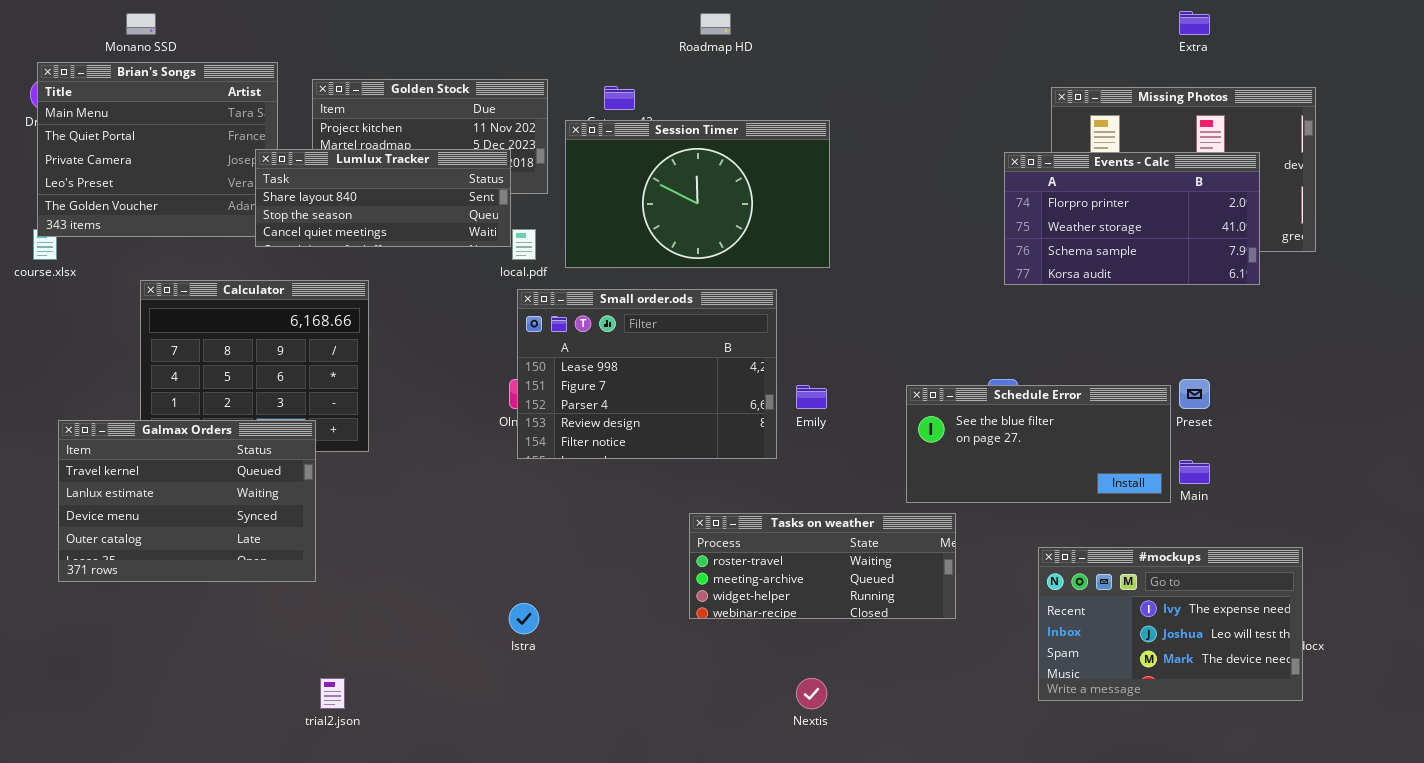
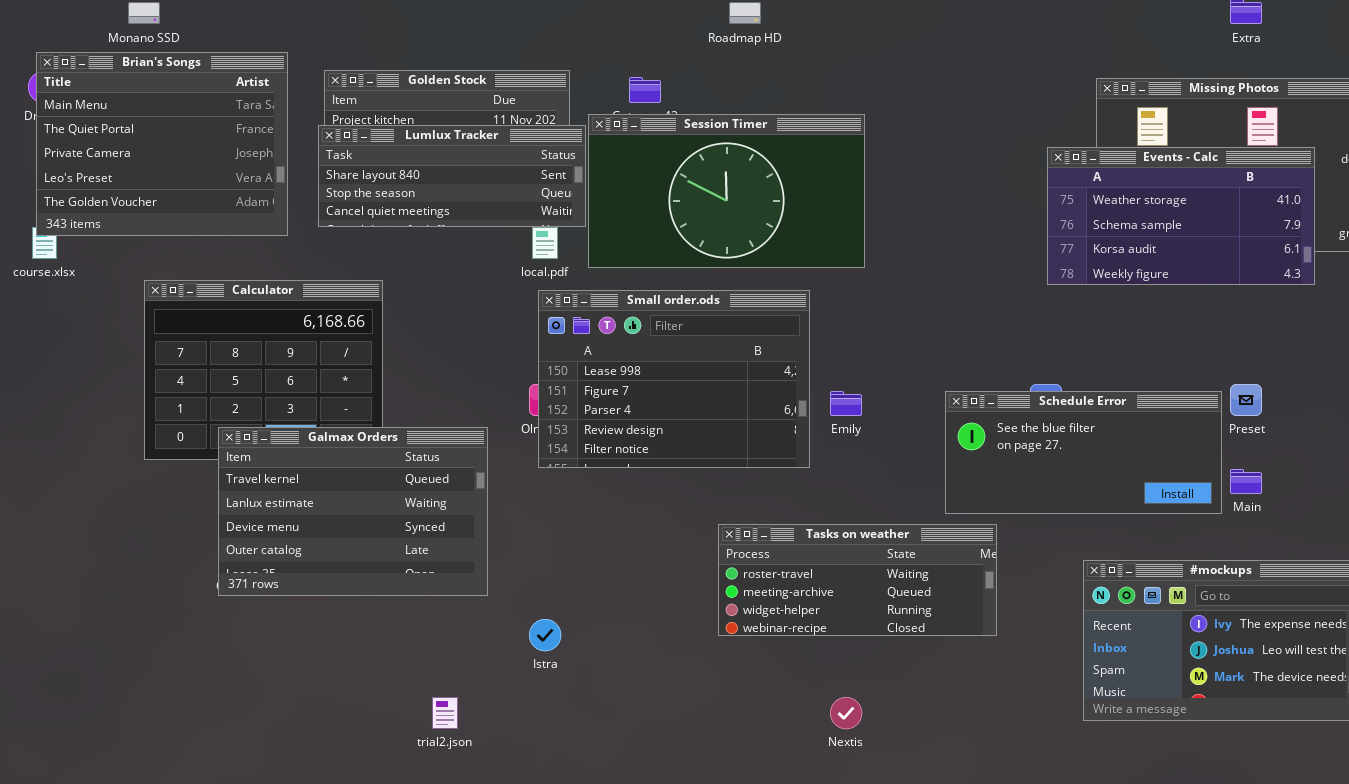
Lumlux Tracker: [255,149,511,247] -> [318,125,586,227], moved
Events - Calc: [1004,152,1260,285] -> [1047,147,1315,285], scrolled down 1 row
Galmax Orders: [58,420,316,582] -> [218,427,488,596], moved
trial2.json: [320,678,345,709] -> [432,697,458,729], moved

